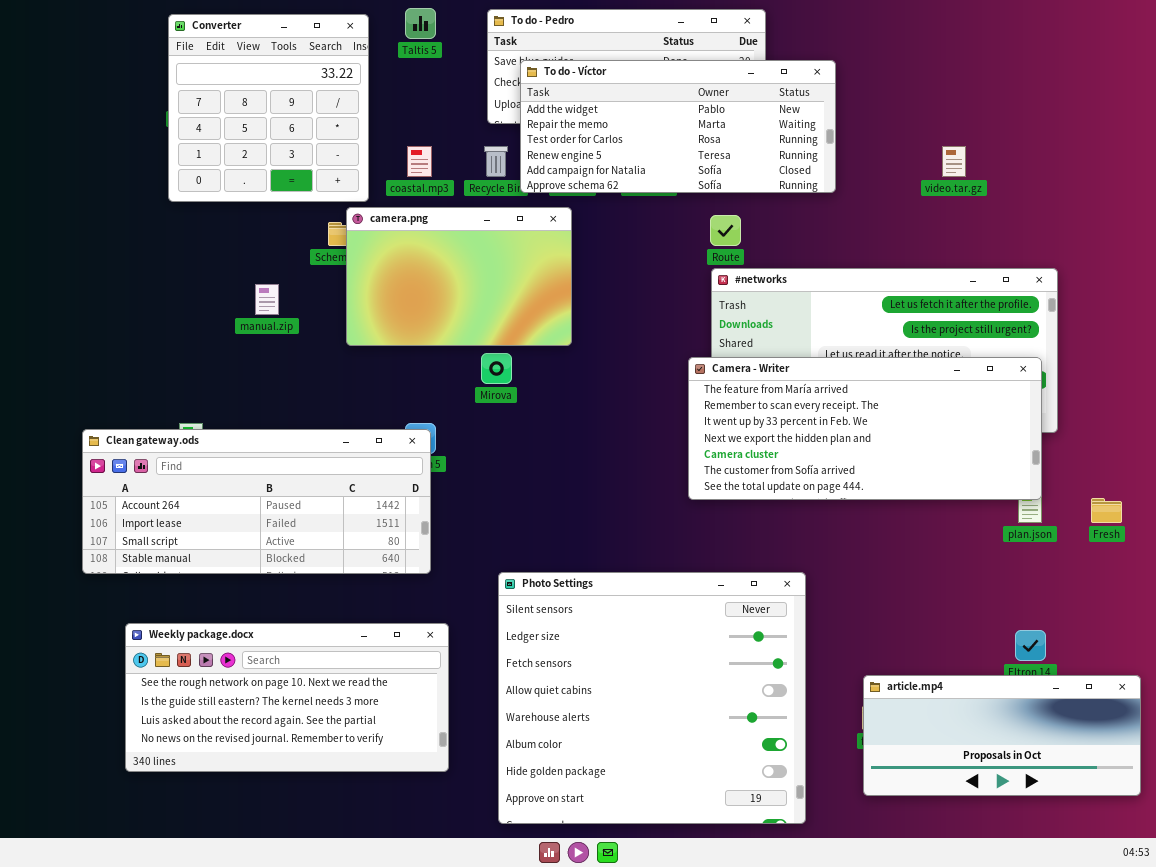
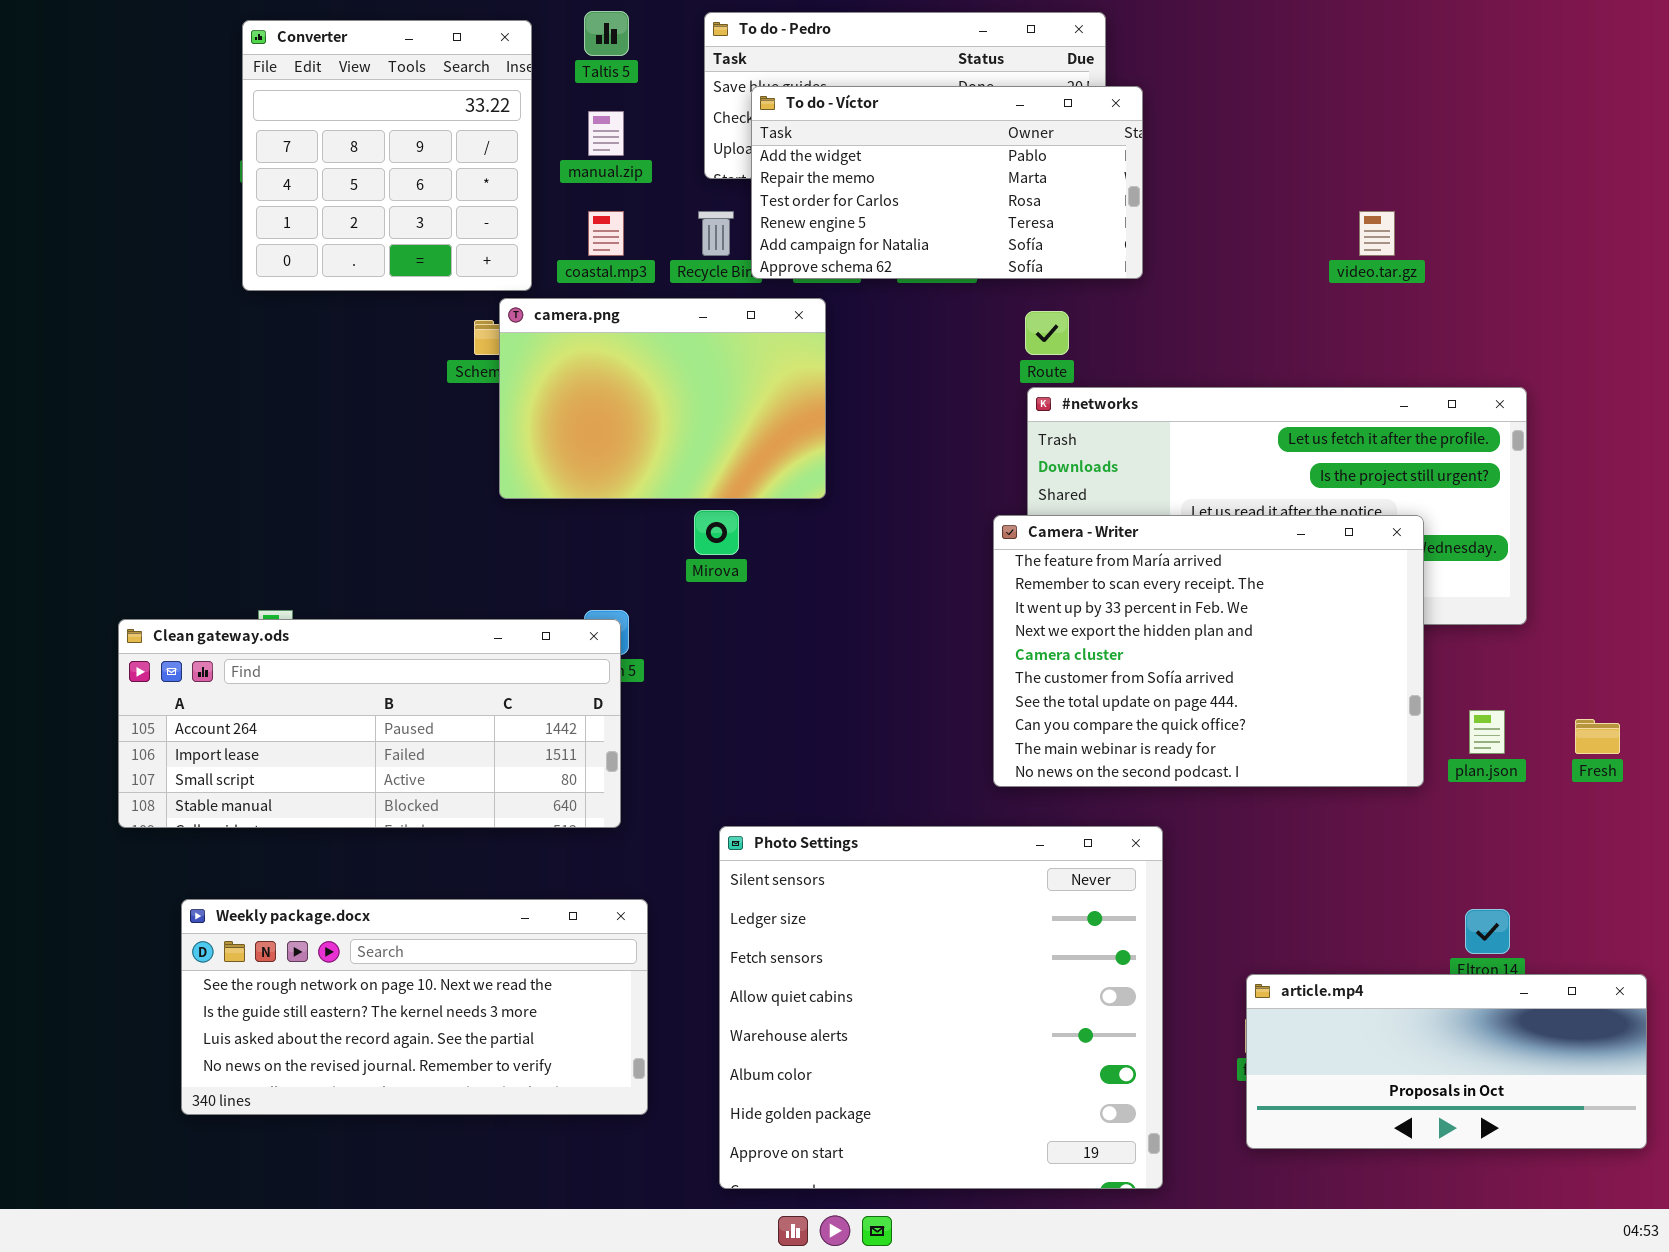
To do - Víctor: [520,60,836,193] -> [751,86,1143,279], resized
manual.zip: [255,284,279,315] -> [588,111,624,156], moved
Camera - Writer: [688,357,1042,500] -> [993,515,1424,787], resized

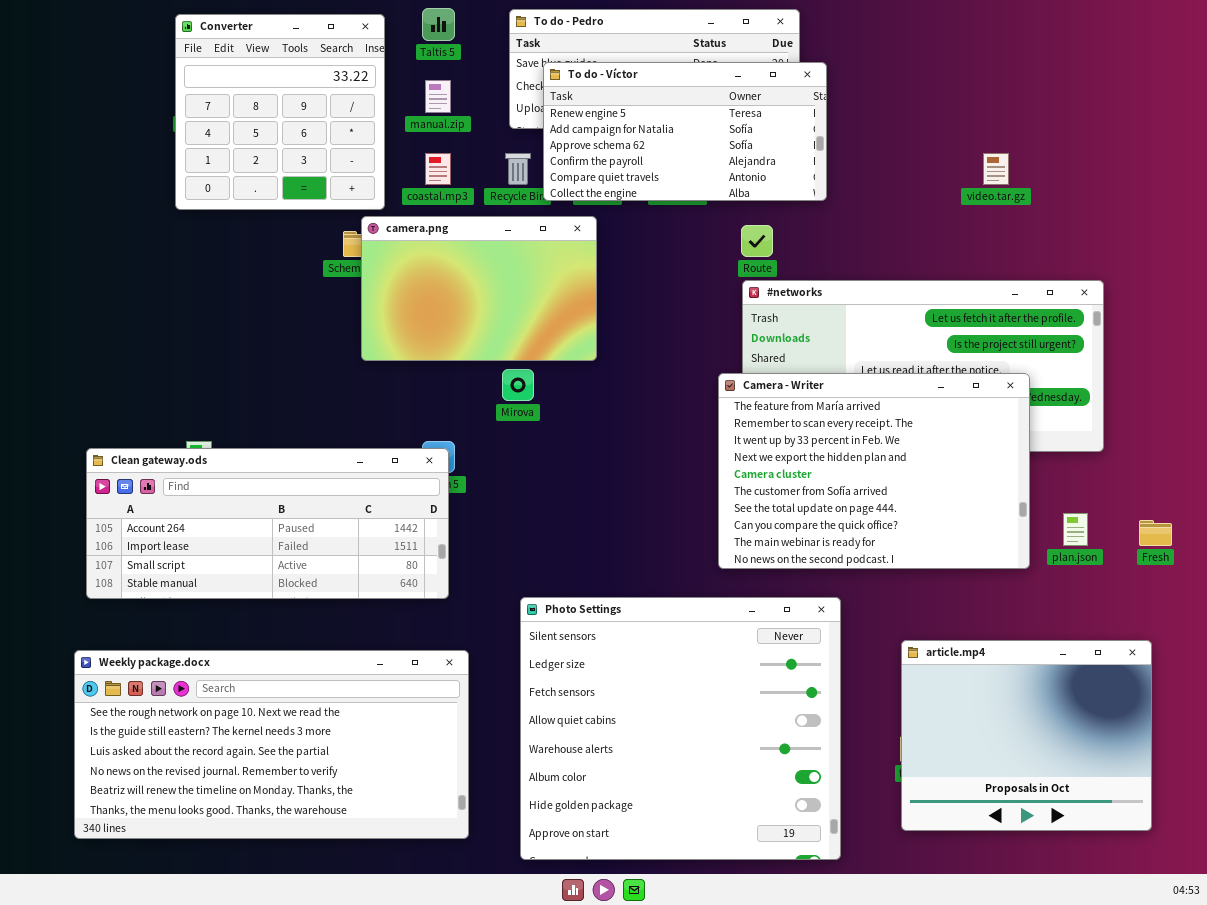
To do - Víctor: [751,86,1143,279] -> [543,62,827,201], scrolled down 3 rows
Weekly package.docx: [181,899,648,1115] -> [74,650,469,839], resized
article.mp4: [1246,974,1647,1149] -> [901,640,1152,831], resized

